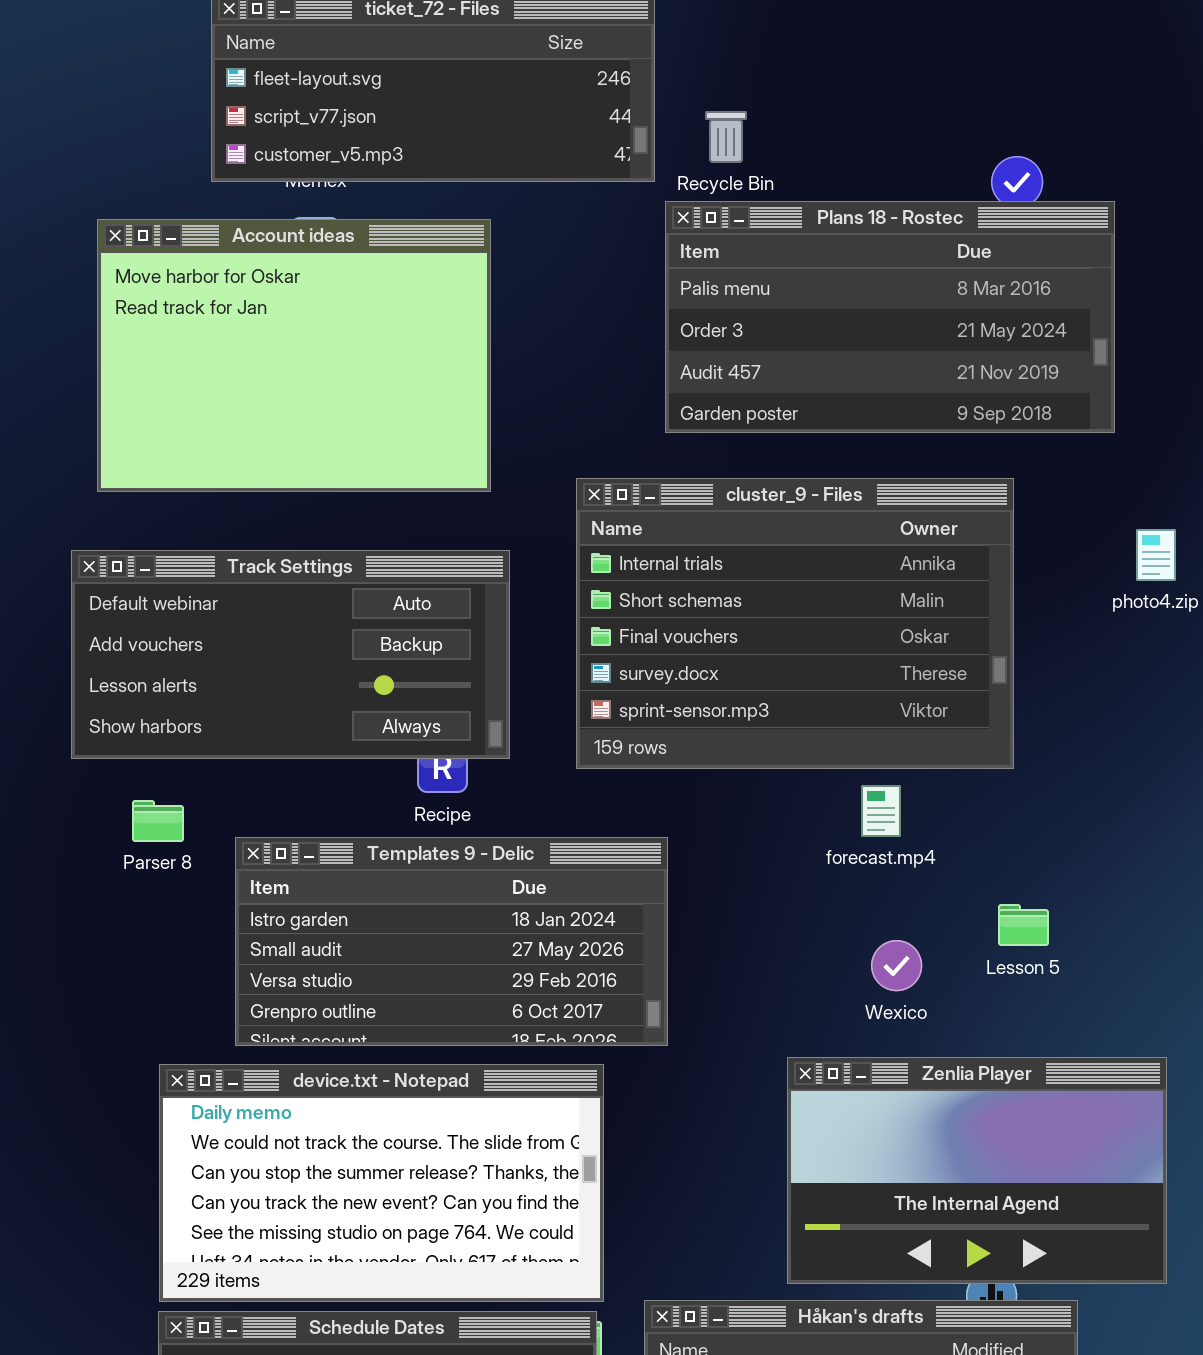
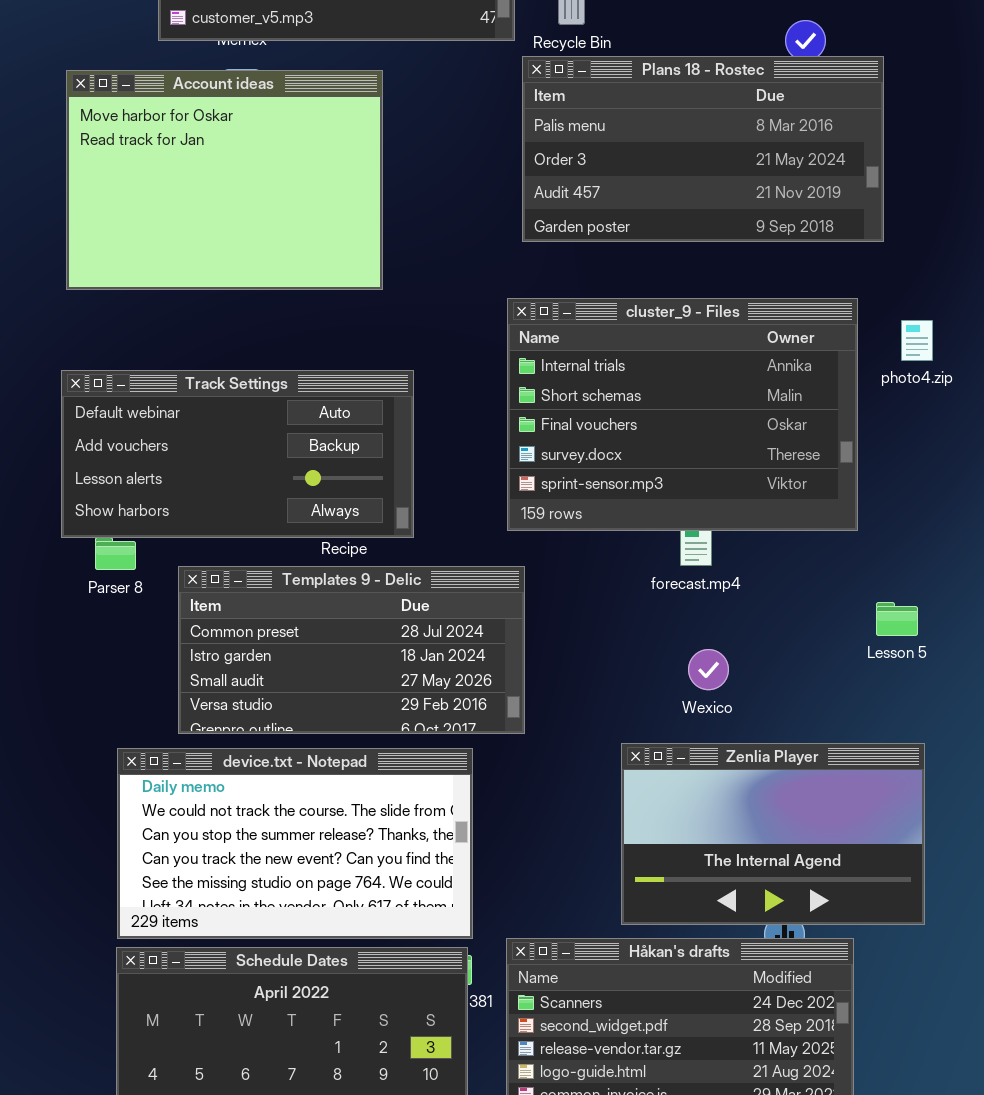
cluster_9 - Files: [576,478,1014,769] -> [507,298,858,531], moved
Track Settings: [71,550,510,759] -> [61,370,414,538], moved
Templates 9 - Delic: [235,837,668,1046] -> [178,566,525,734], scrolled up 1 row
Lesson 5: [998,904,1049,946] -> [876,602,918,636], moved

